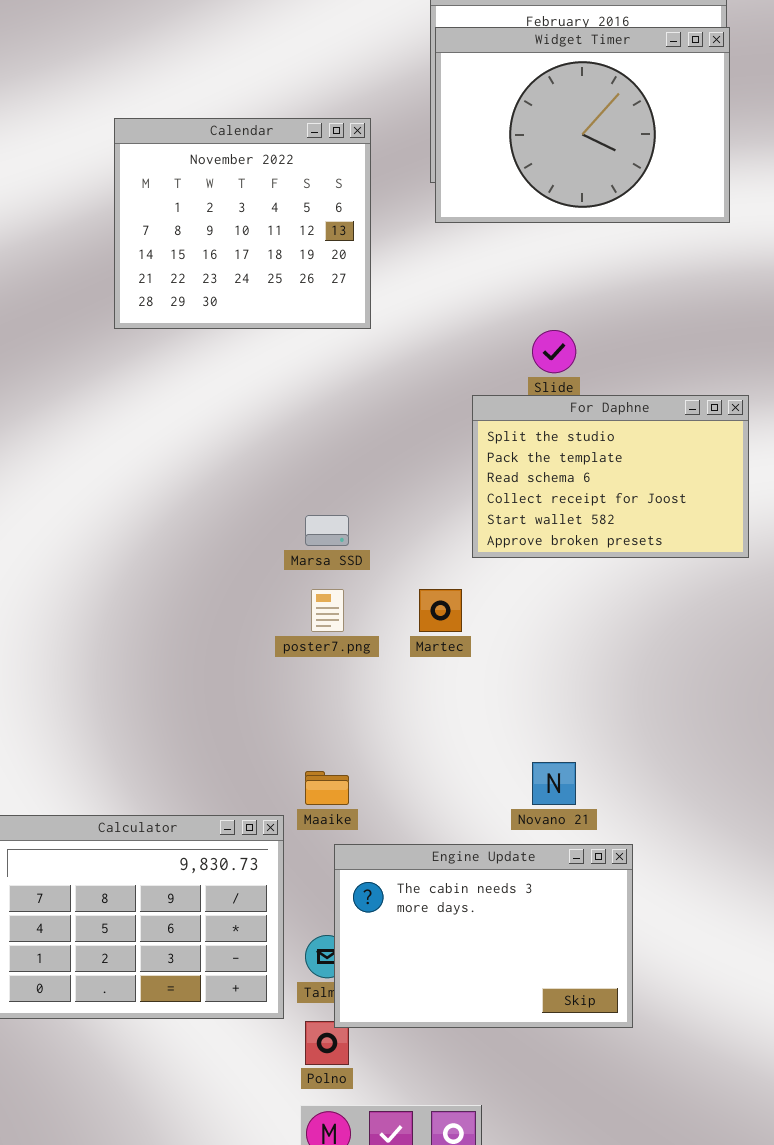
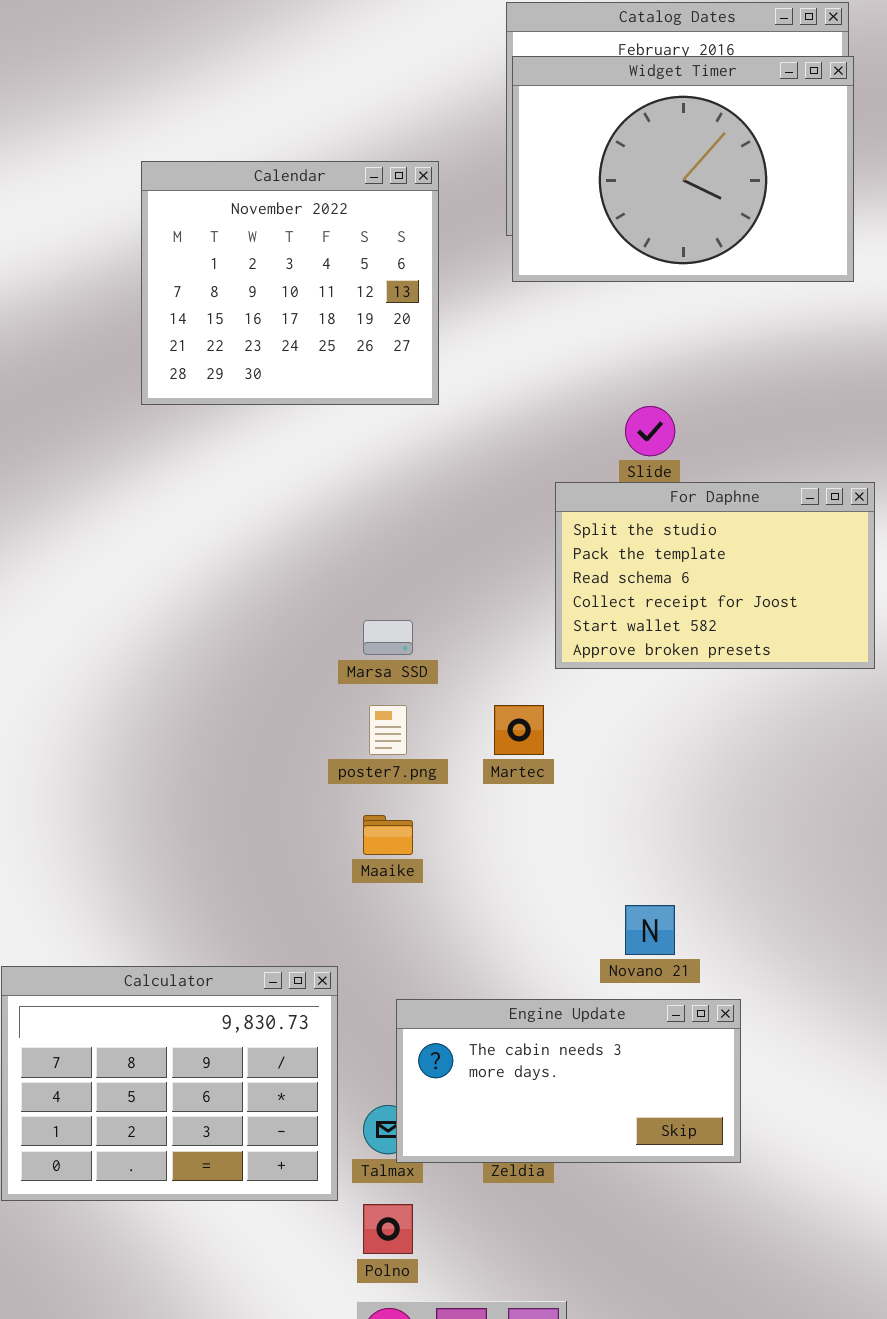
Maaike: [305,771,349,805] -> [363,815,413,855], moved
Engine Update: [334,844,633,1028] -> [396,999,741,1163], resized

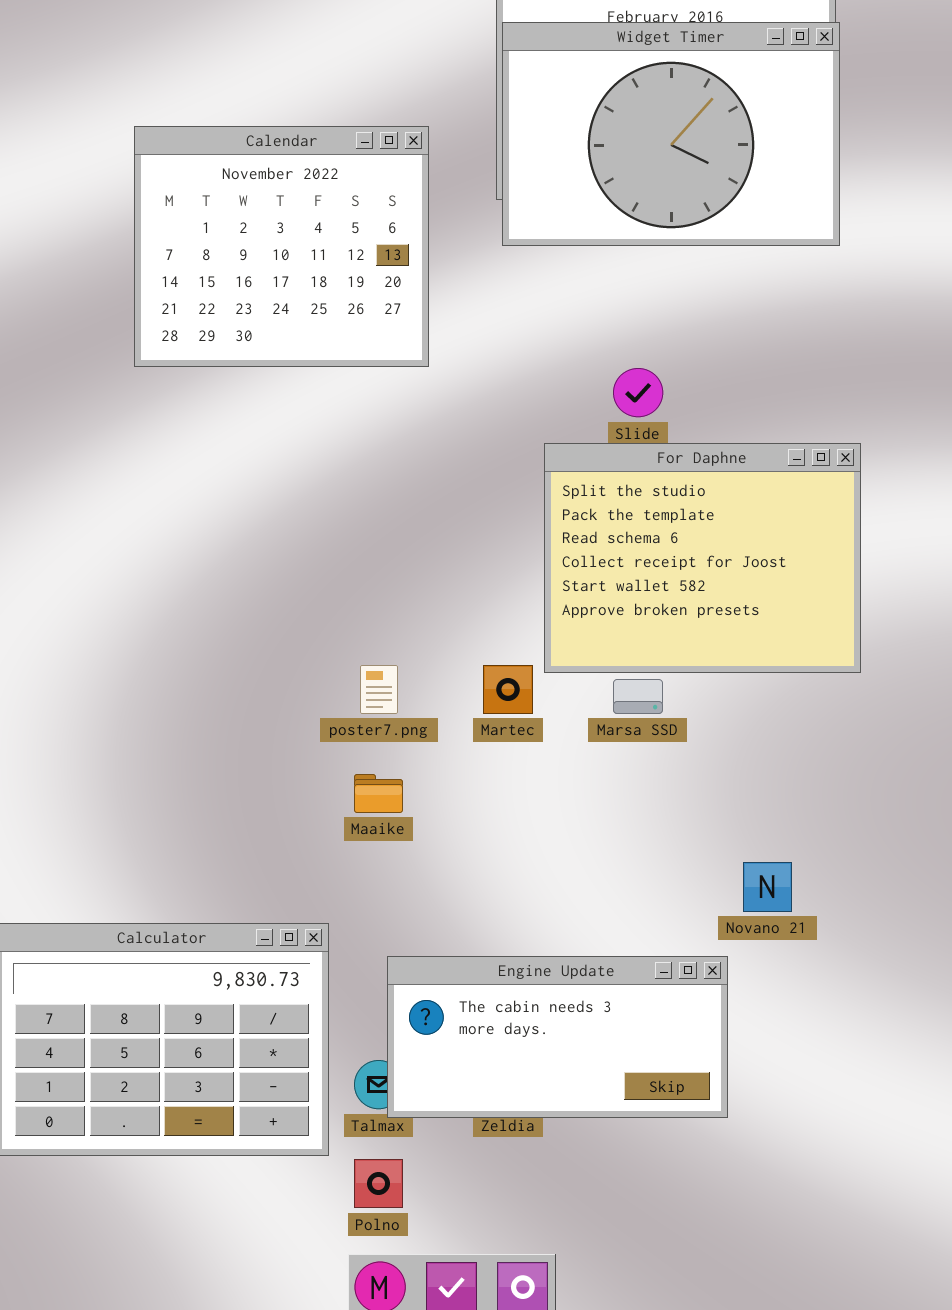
For Daphne: [555,482,875,669] -> [544,443,861,673], resized
Marsa SSD: [363,620,413,655] -> [613,679,663,714], moved
Novano 21: [625,905,675,955] -> [743,862,792,912], moved

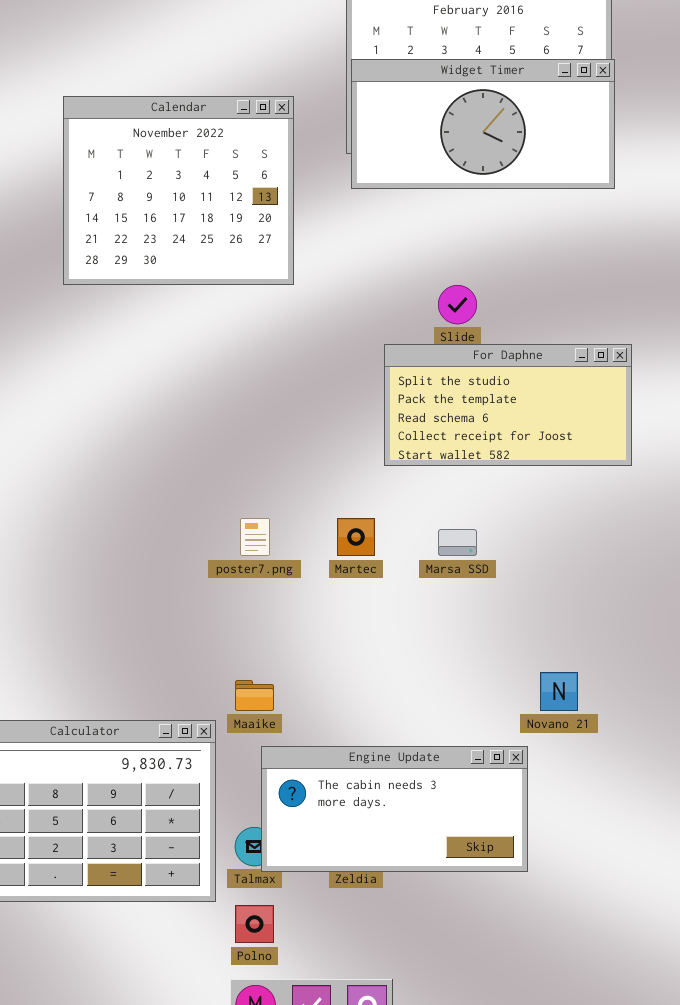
Widget Timer: [502,22,840,246] -> [351,59,615,189], resized
For Daphne: [544,443,861,673] -> [384,344,632,466], resized
Maaike: [354,774,403,813] -> [235,680,274,711], moved

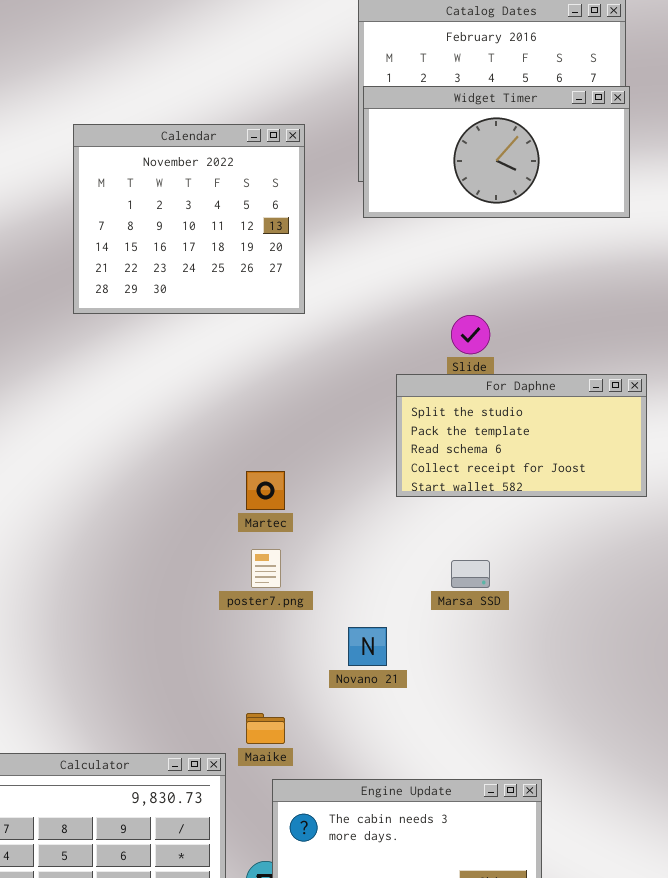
Martec: [337,518,375,556] -> [246,471,285,510], moved
Novano 21: [540,672,578,711] -> [348,627,387,666], moved

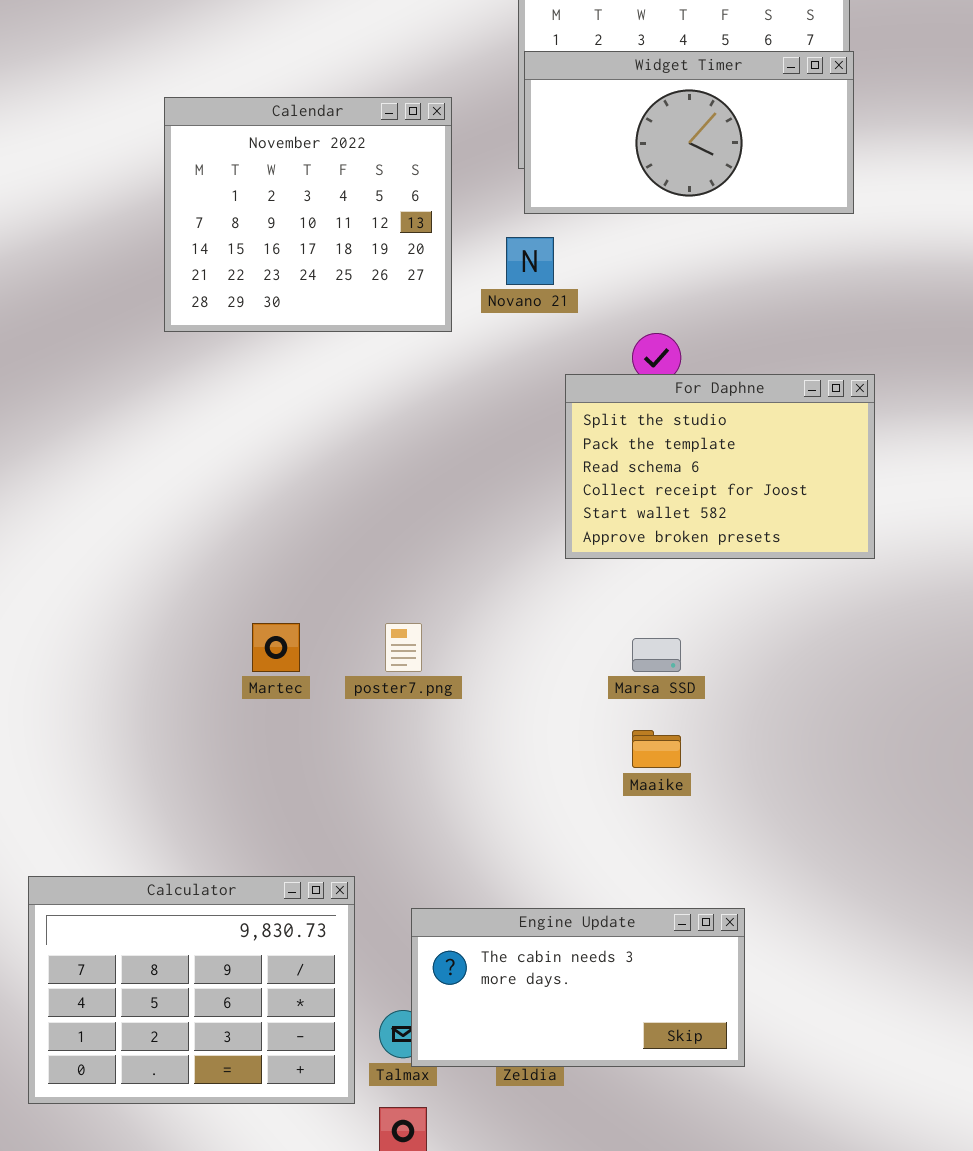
For Daphne: [396,374,647,497] -> [565,374,875,559], resized
Martec: [246,471,285,510] -> [252,623,300,672], moved
Novano 21: [348,627,387,666] -> [506,237,554,285], moved
Maaike: [246,713,285,744] -> [632,730,681,768], moved

